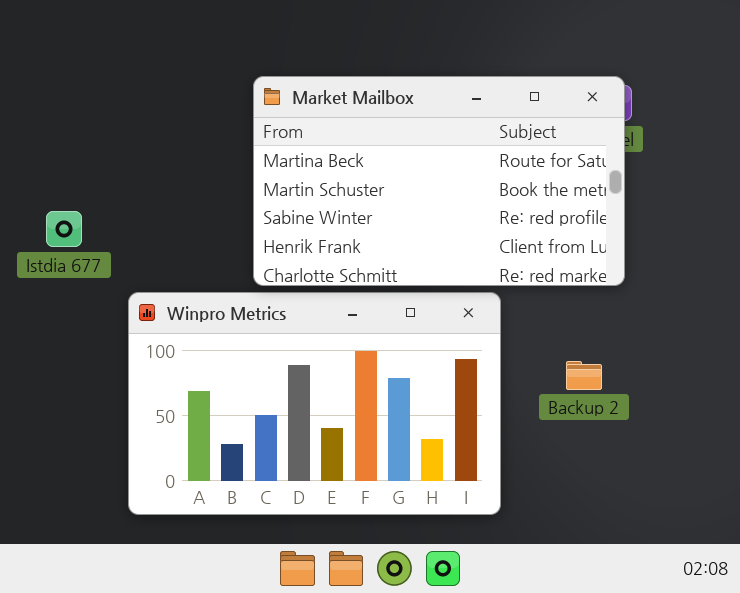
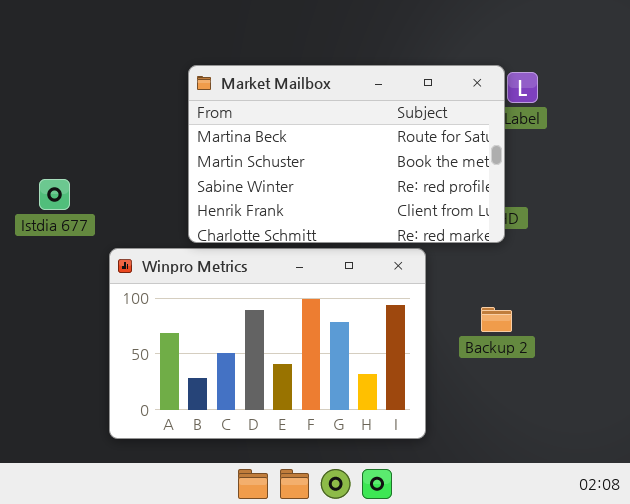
Market Mailbox: [253,76,625,286] -> [188,65,505,243], moved

